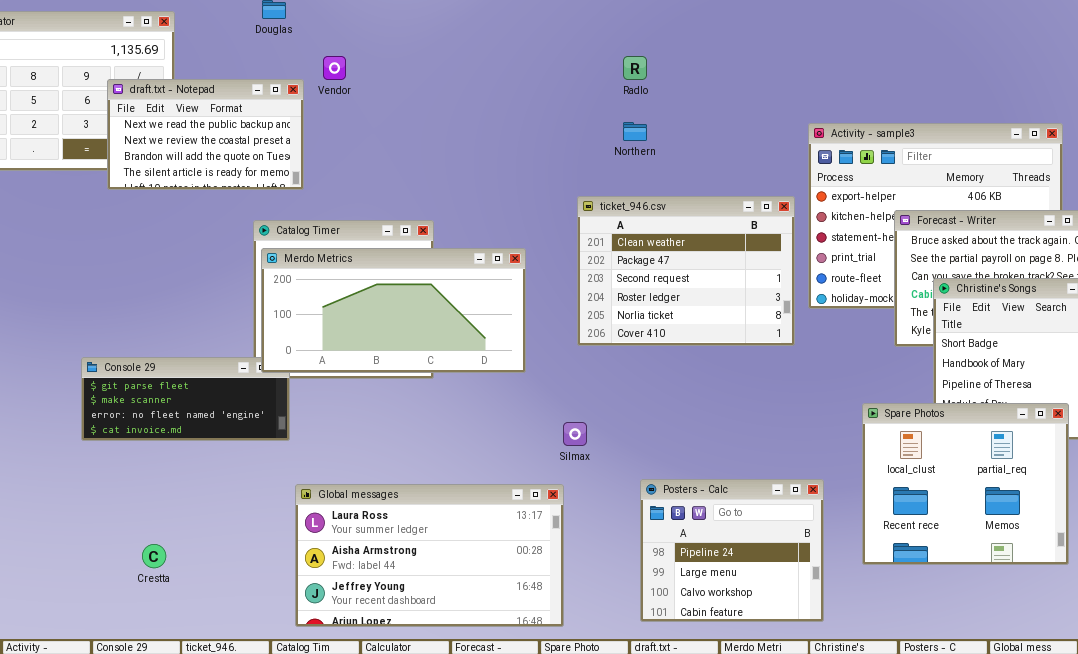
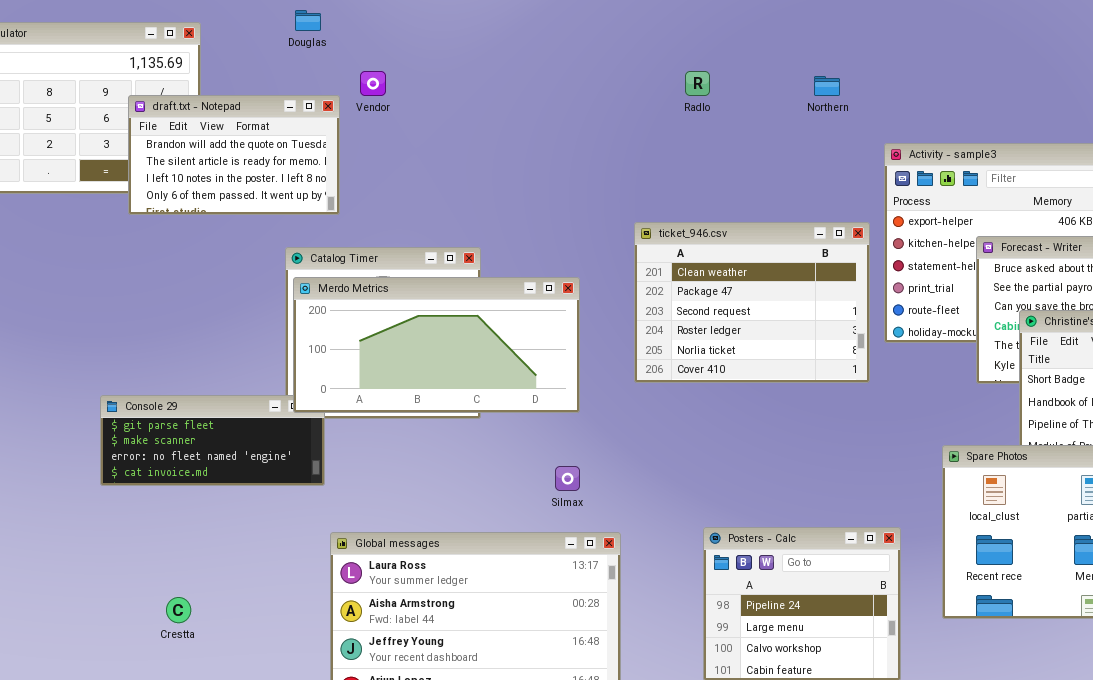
draft.txt - Notepad: [107,79,304,190] -> [128,95,340,215], scrolled down 2 rows
Northern: [623,122,647,141] -> [814,76,840,96], moved
Silmax: [563,422,587,446] -> [555,466,580,491], moved

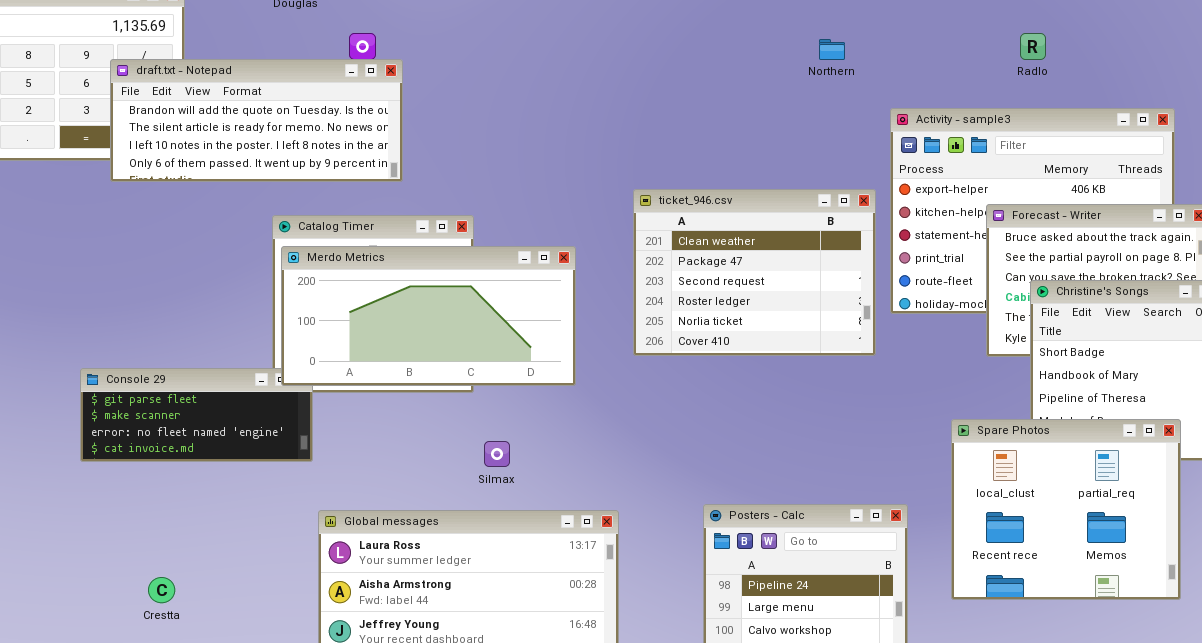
Radlo: [685,71,710,96] -> [1020,33,1046,60], moved
draft.txt - Notepad: [128,95,340,215] -> [110,59,403,182], resized
Silmax: [555,466,580,491] -> [484,441,510,467], moved

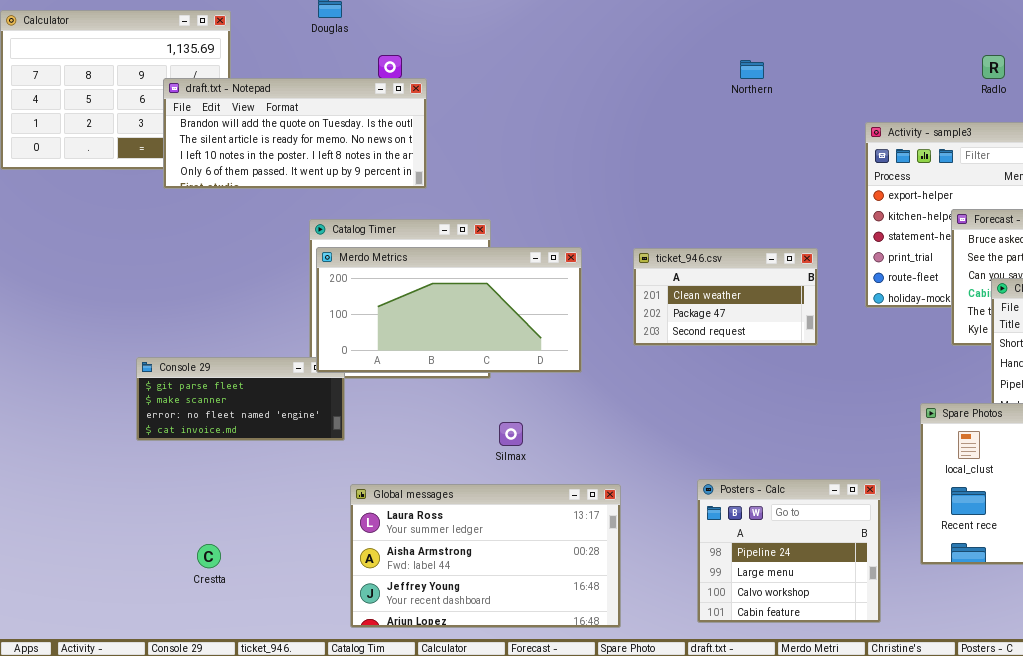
Northern: [819,39,845,60] -> [740,60,764,79], moved
ticket_946.csv: [633,189,876,356] -> [633,248,818,346], resized

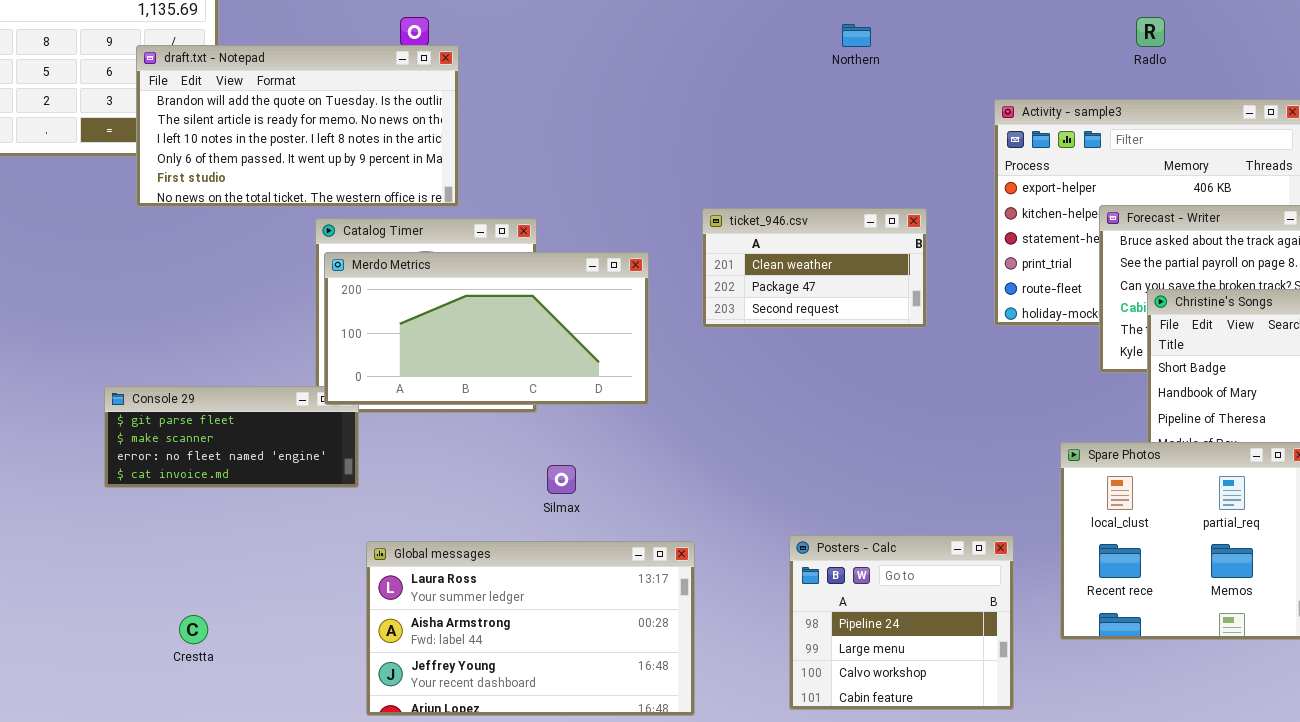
draft.txt - Notepad: [163,78,427,189] -> [136,45,459,207], resized
ticket_946.csv: [633,248,818,346] -> [702,208,927,328], moved

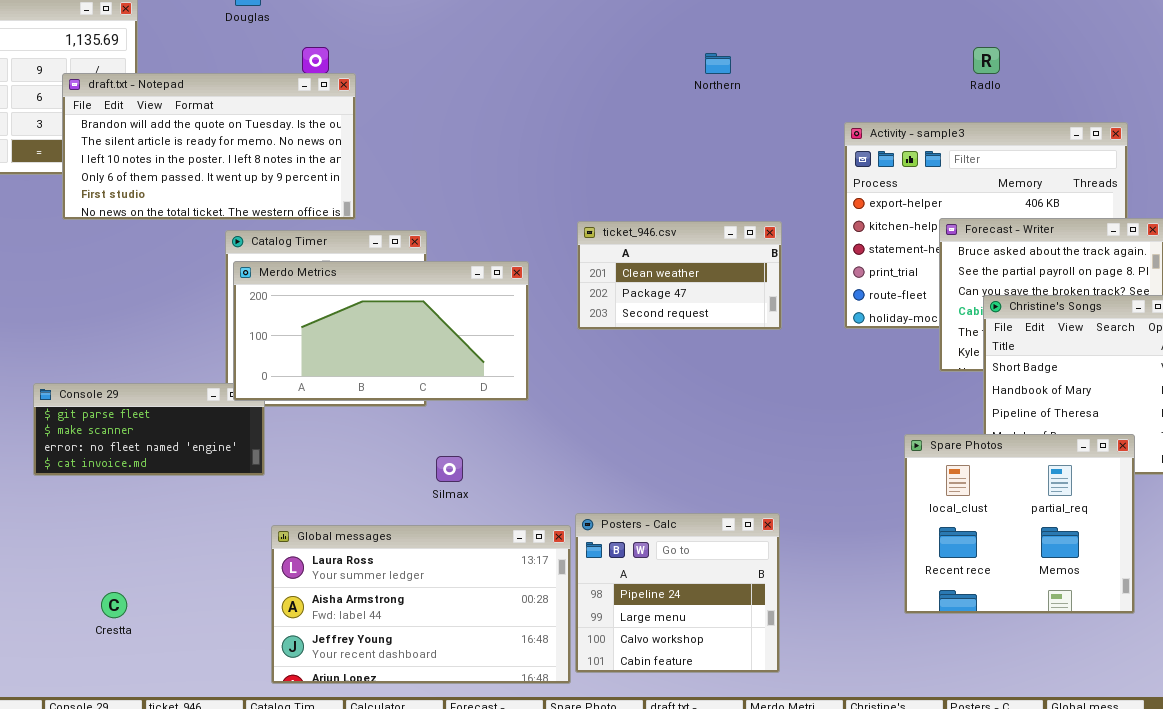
Posters - Calc: [789,535,1014,710] -> [575,513,780,673], moved

